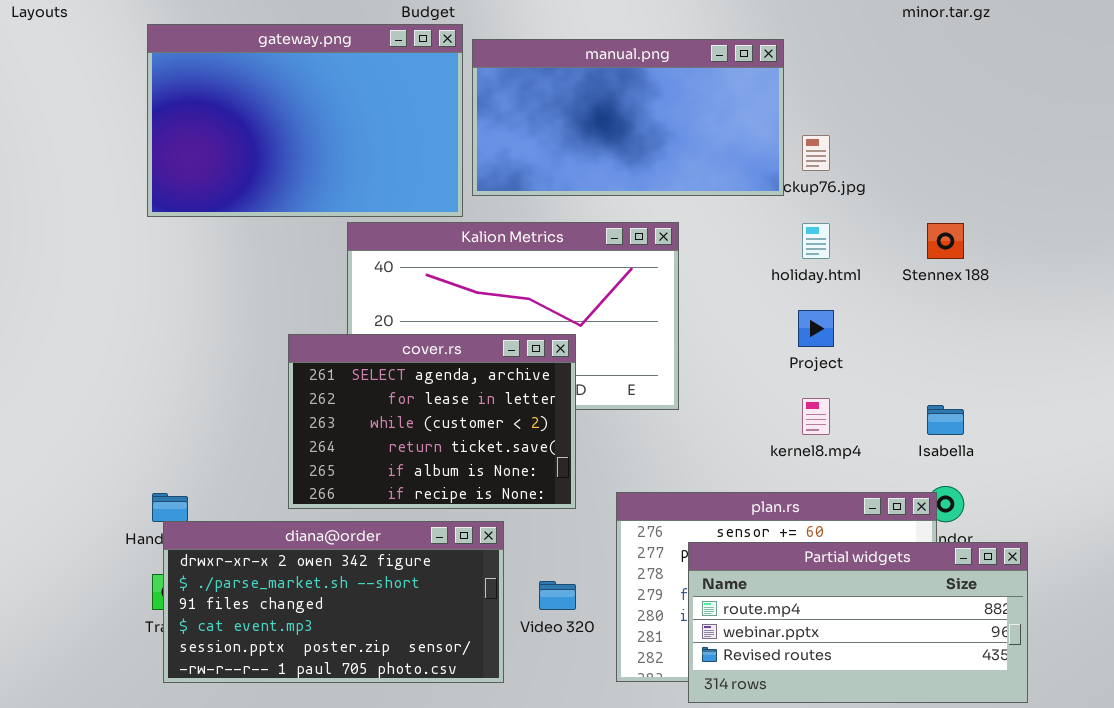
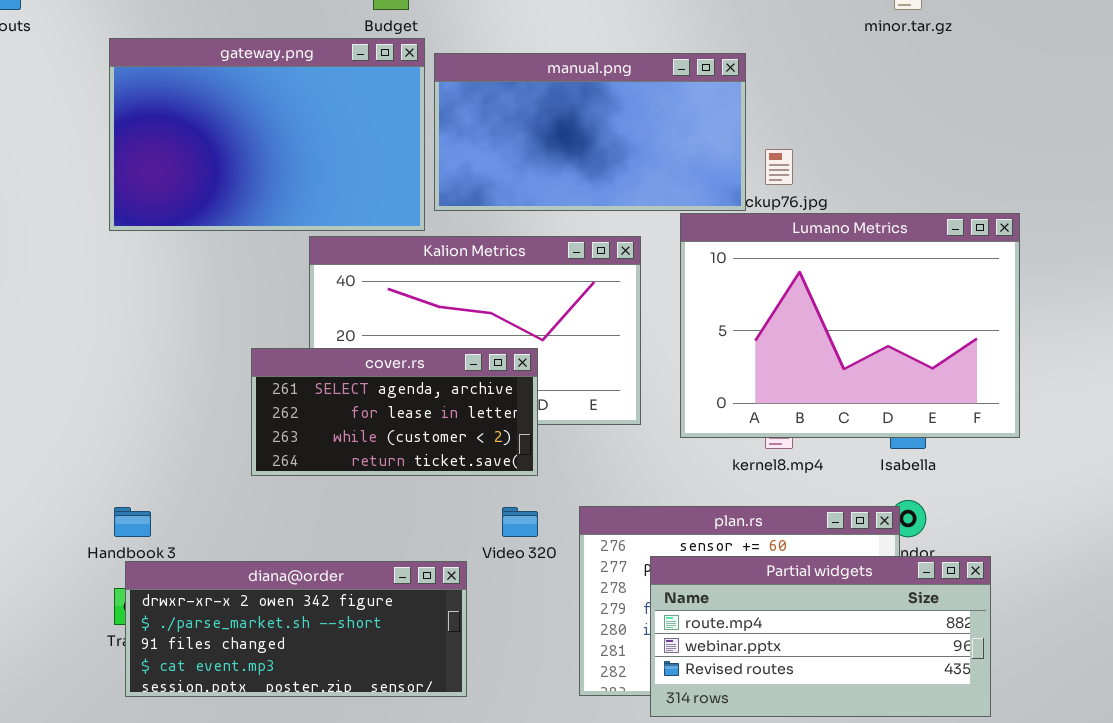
Lumano Metrics: none -> [680,213,1020,438], opened
cover.rs: [288,334,576,509] -> [251,348,538,476], resized
diana@order: [163,521,504,683] -> [125,561,467,697], resized
Video 320: [539,581,576,610] -> [502,507,538,537], moved

